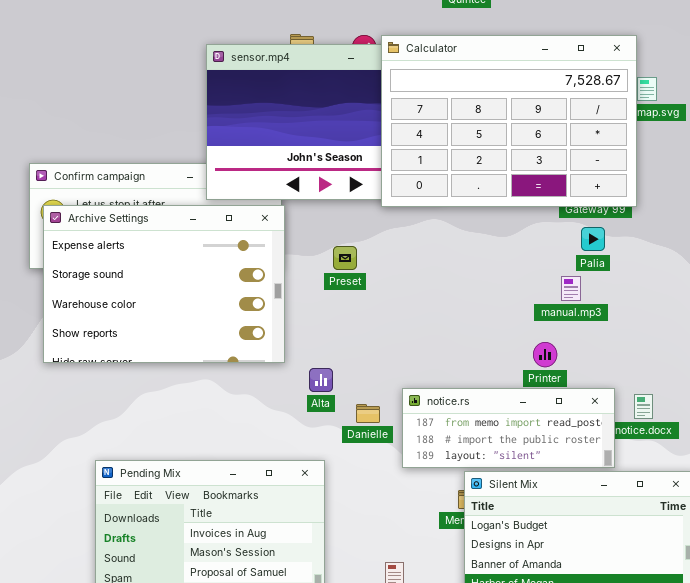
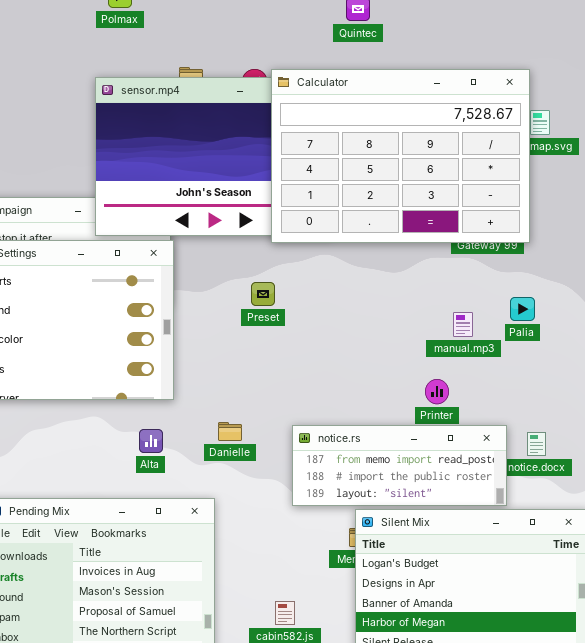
Palia: [581,227,605,251] -> [510,297,535,321], moved
Preset: [333,246,357,270] -> [251,282,275,306], moved
Alta: [309,368,333,392] -> [139,429,163,453], moved
Danielle: [356,404,380,423] -> [218,422,242,441], moved

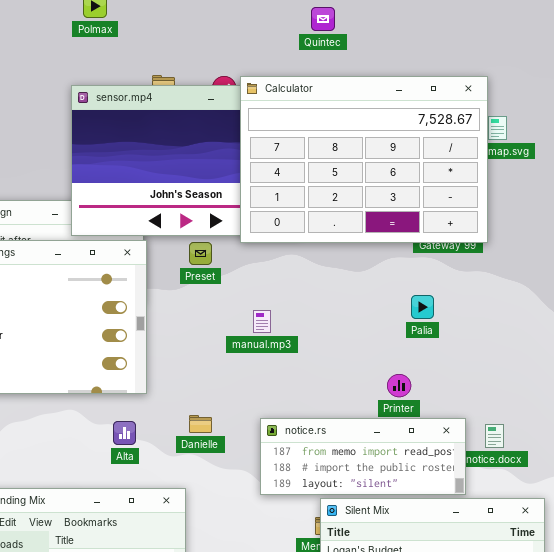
Preset: [251,282,275,306] -> [189,242,212,265], moved
Palia: [510,297,535,321] -> [411,295,434,319], moved
manual.mp3: [453,312,473,337] -> [253,310,271,333], moved

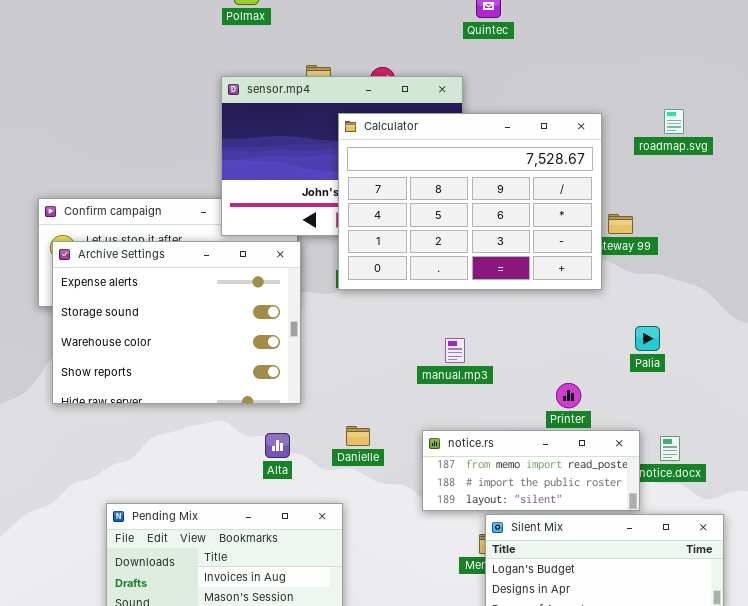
Calculator: [240,76,488,243] -> [338,113,602,290], moved
Palia: [411,295,434,319] -> [635,326,660,351], moved
manual.mp3: [253,310,271,333] -> [445,338,465,363], moved

